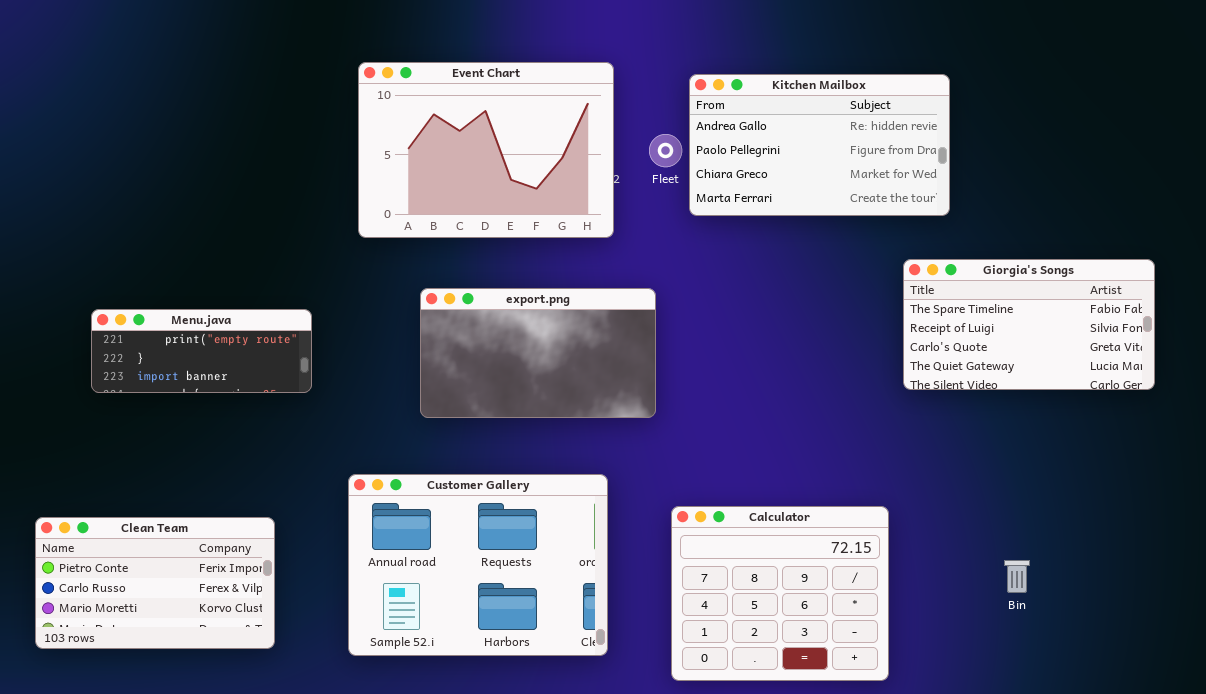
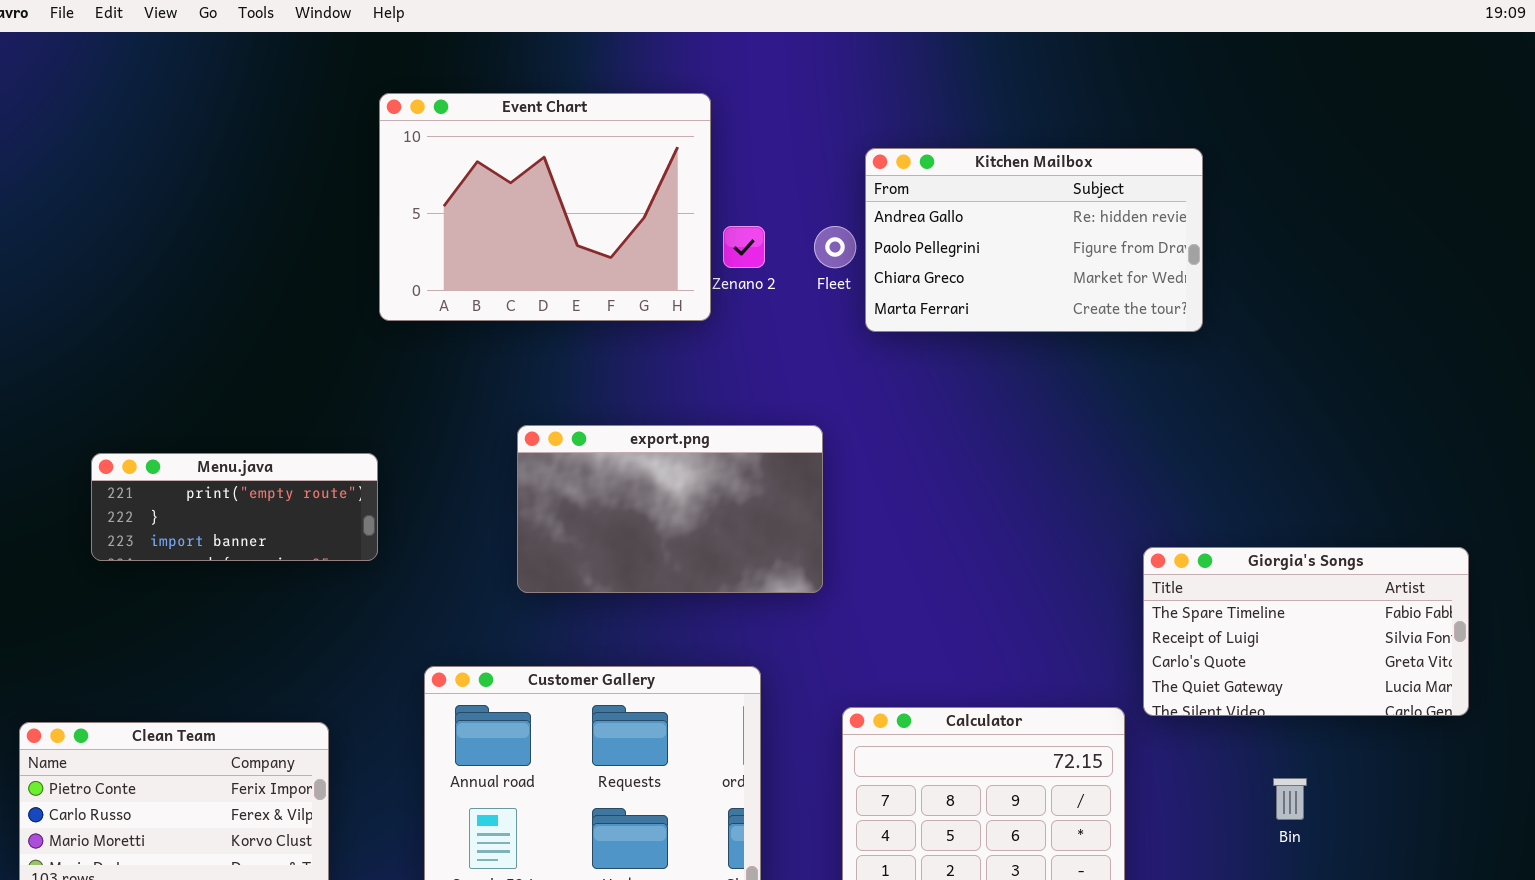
Event Chart: [358,62,614,238] -> [379,93,711,321], moved
Giorgia's Songs: [903,259,1155,390] -> [1143,547,1469,716], moved

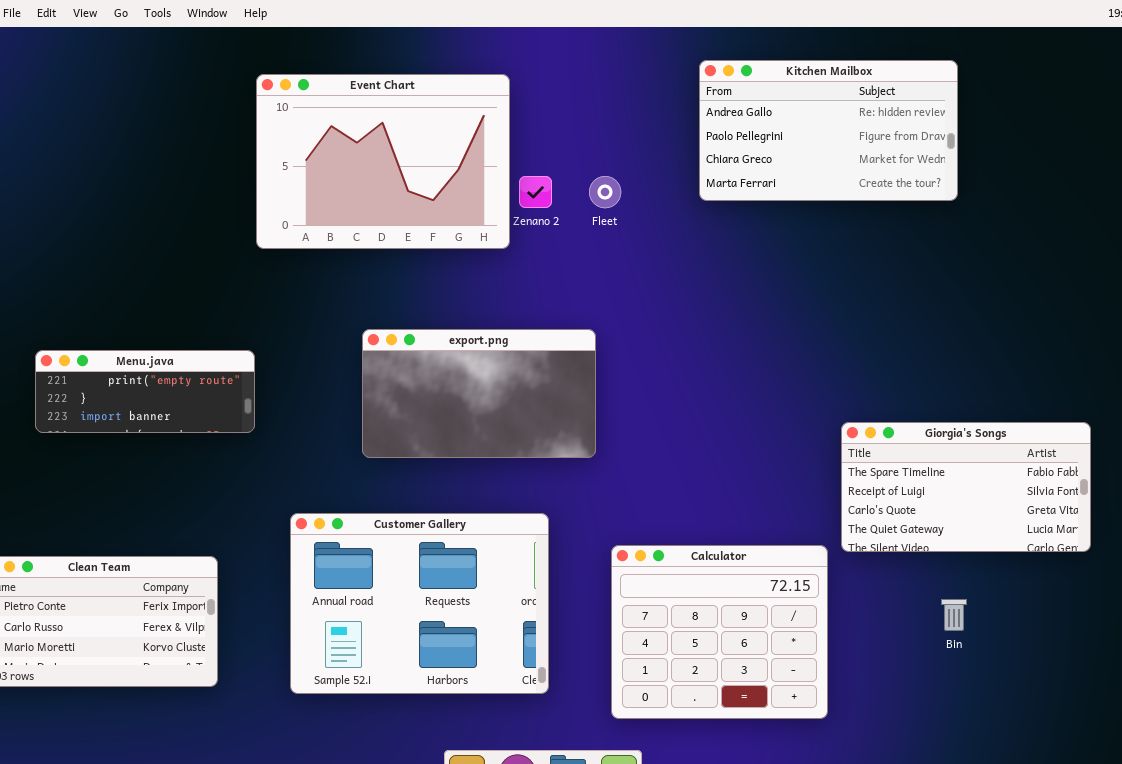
Kitchen Mailbox: [865,148,1203,332] -> [699,60,958,201], moved

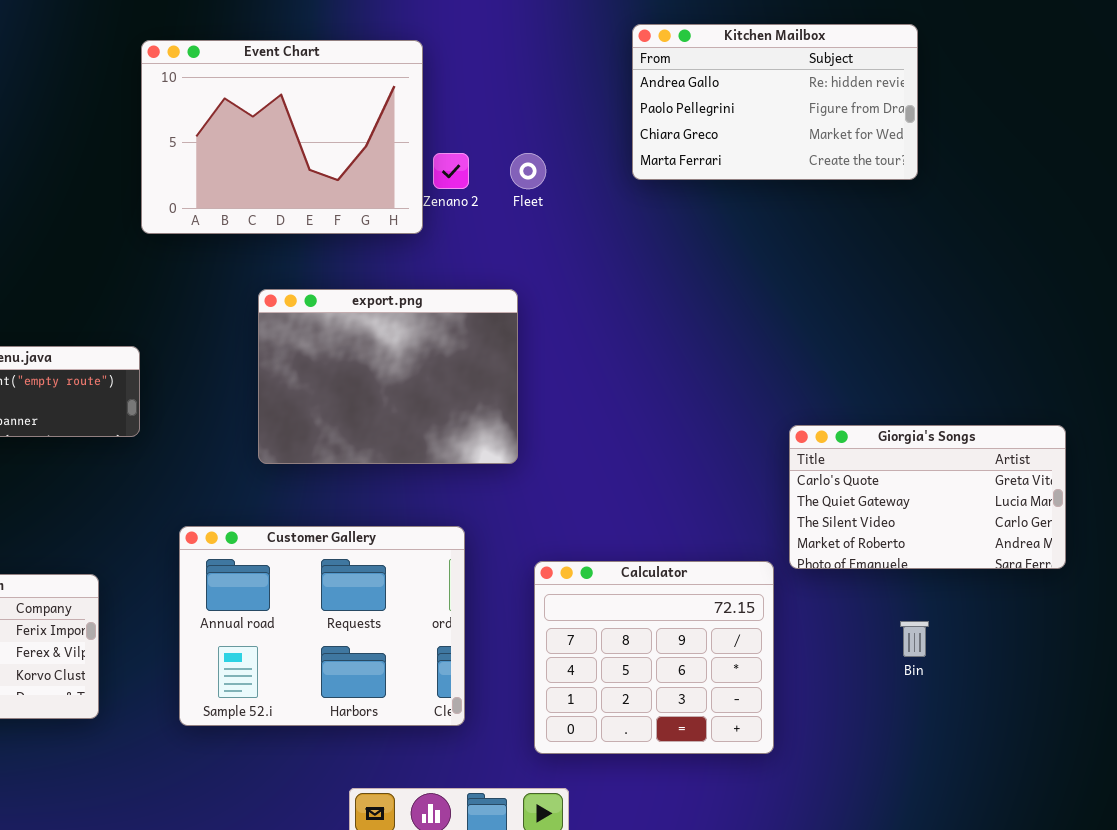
export.png: [362,329,596,458] -> [258,289,518,464], resized
Giorgia's Songs: [841,422,1091,552] -> [789,425,1066,569], scrolled down 2 rows

